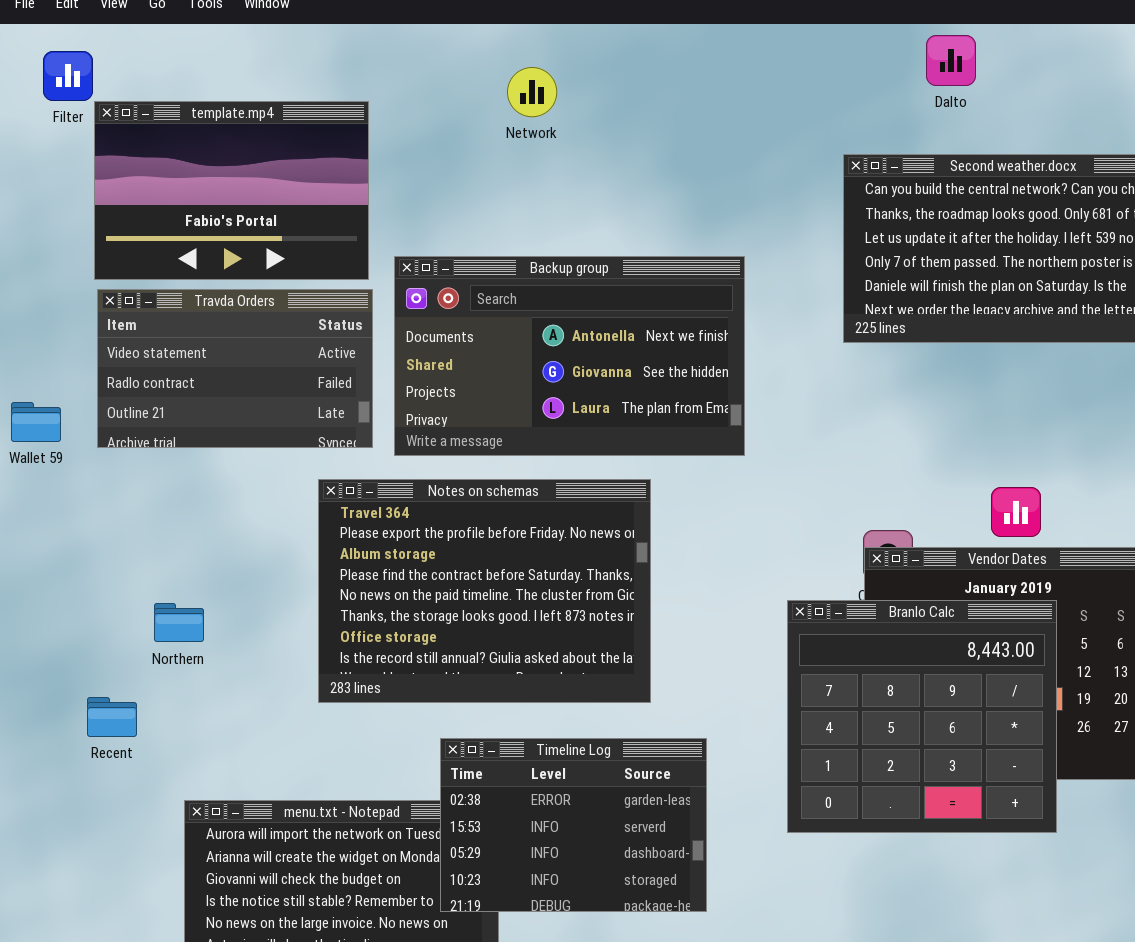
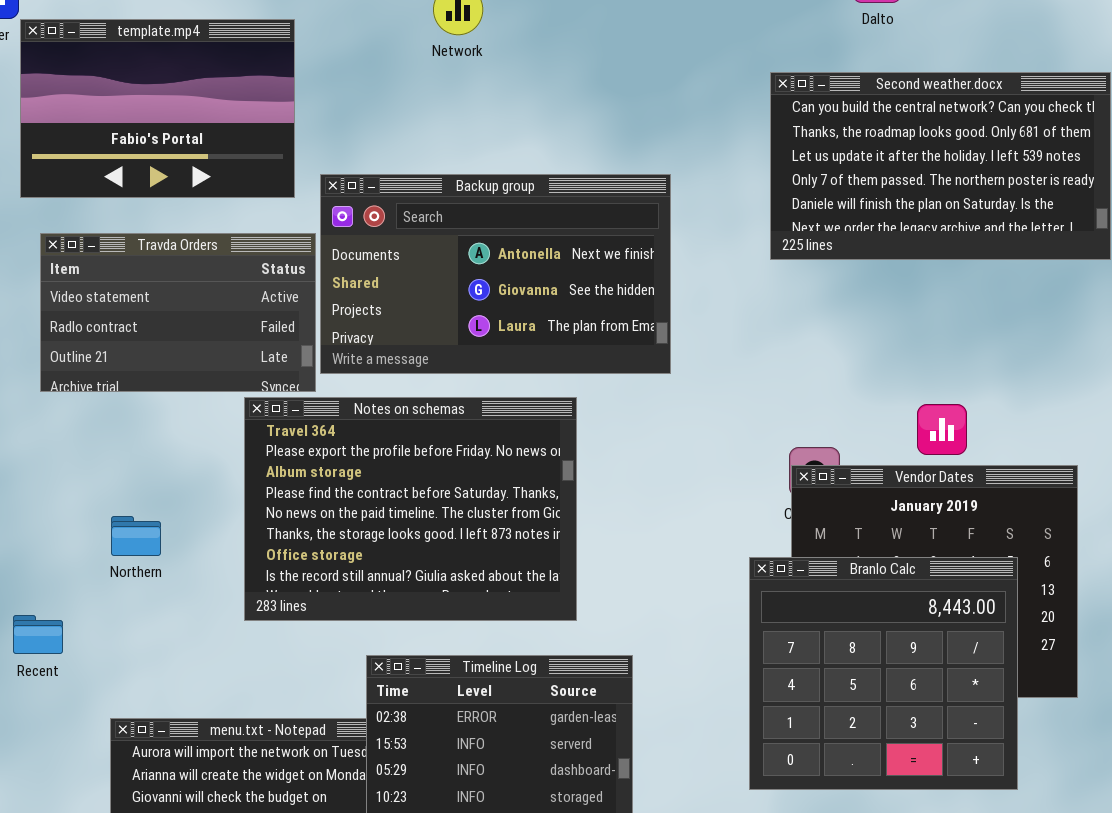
Travda Orders: [97,289,373,448] -> [40,233,316,392], moved
Branlo Calc: [787,600,1057,833] -> [749,557,1018,790], moved
Northern: [154,603,204,642] -> [111,516,161,556], moved

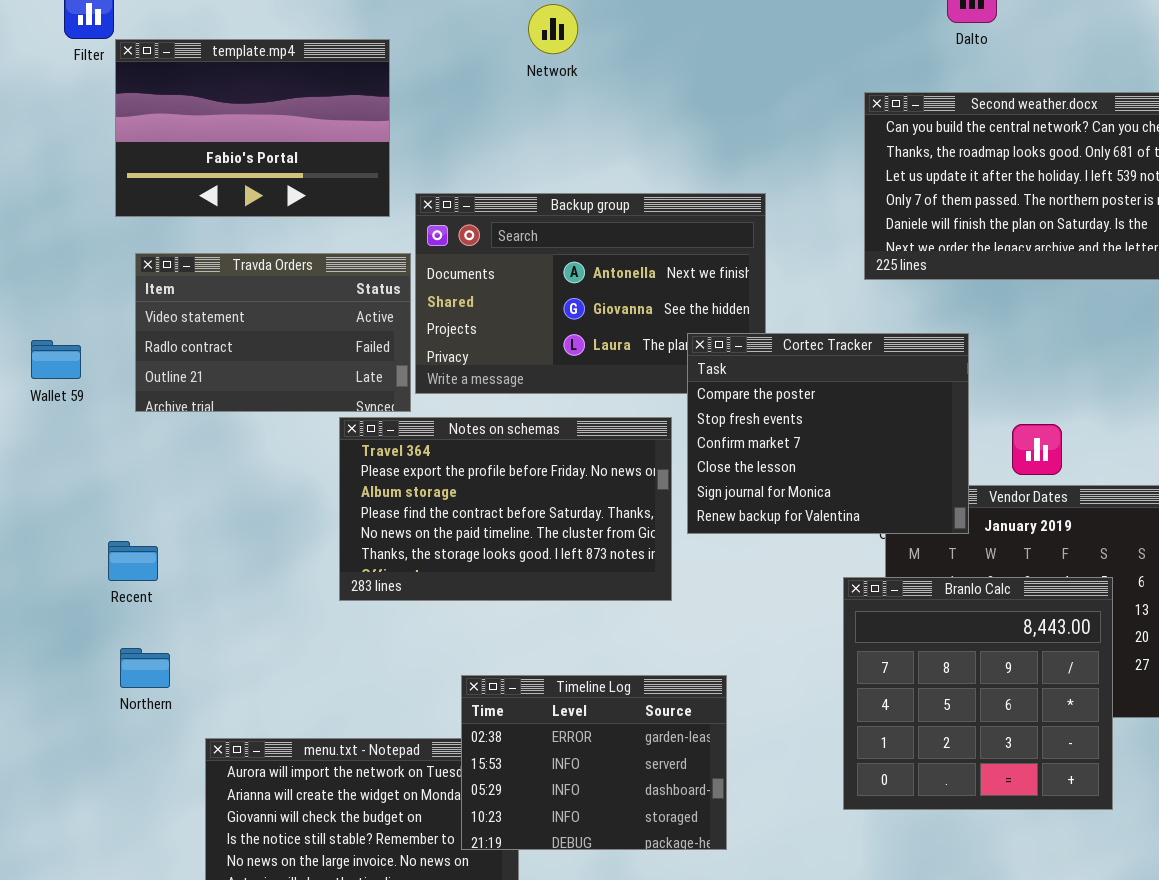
Cortec Tracker: none -> [687,333,969,534], opened
Notes on schemas: [244,397,577,621] -> [339,417,672,601], resized
Northern: [111,516,161,556] -> [120,648,170,688], moved
Recent: [13,615,63,654] -> [108,541,158,581], moved

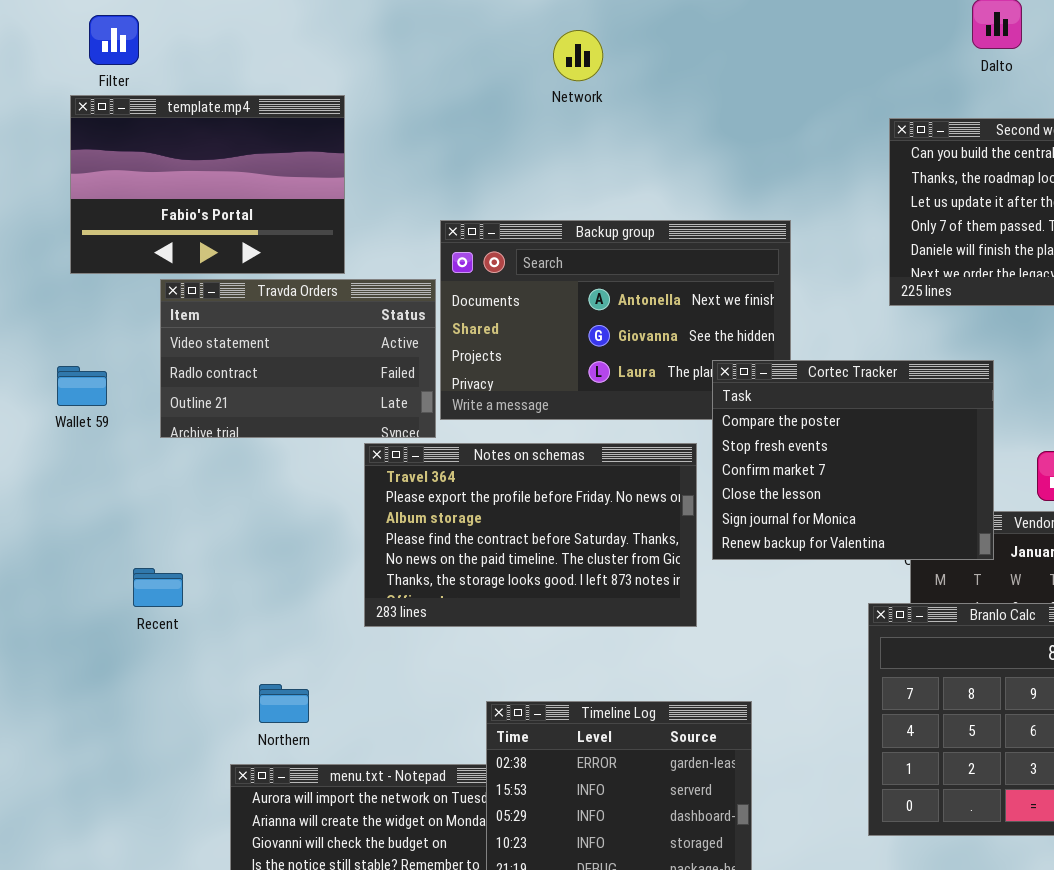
template.mp4: [115,39,390,217] -> [70,95,345,274], moved
Northern: [120,648,170,688] -> [259,684,309,723], moved

